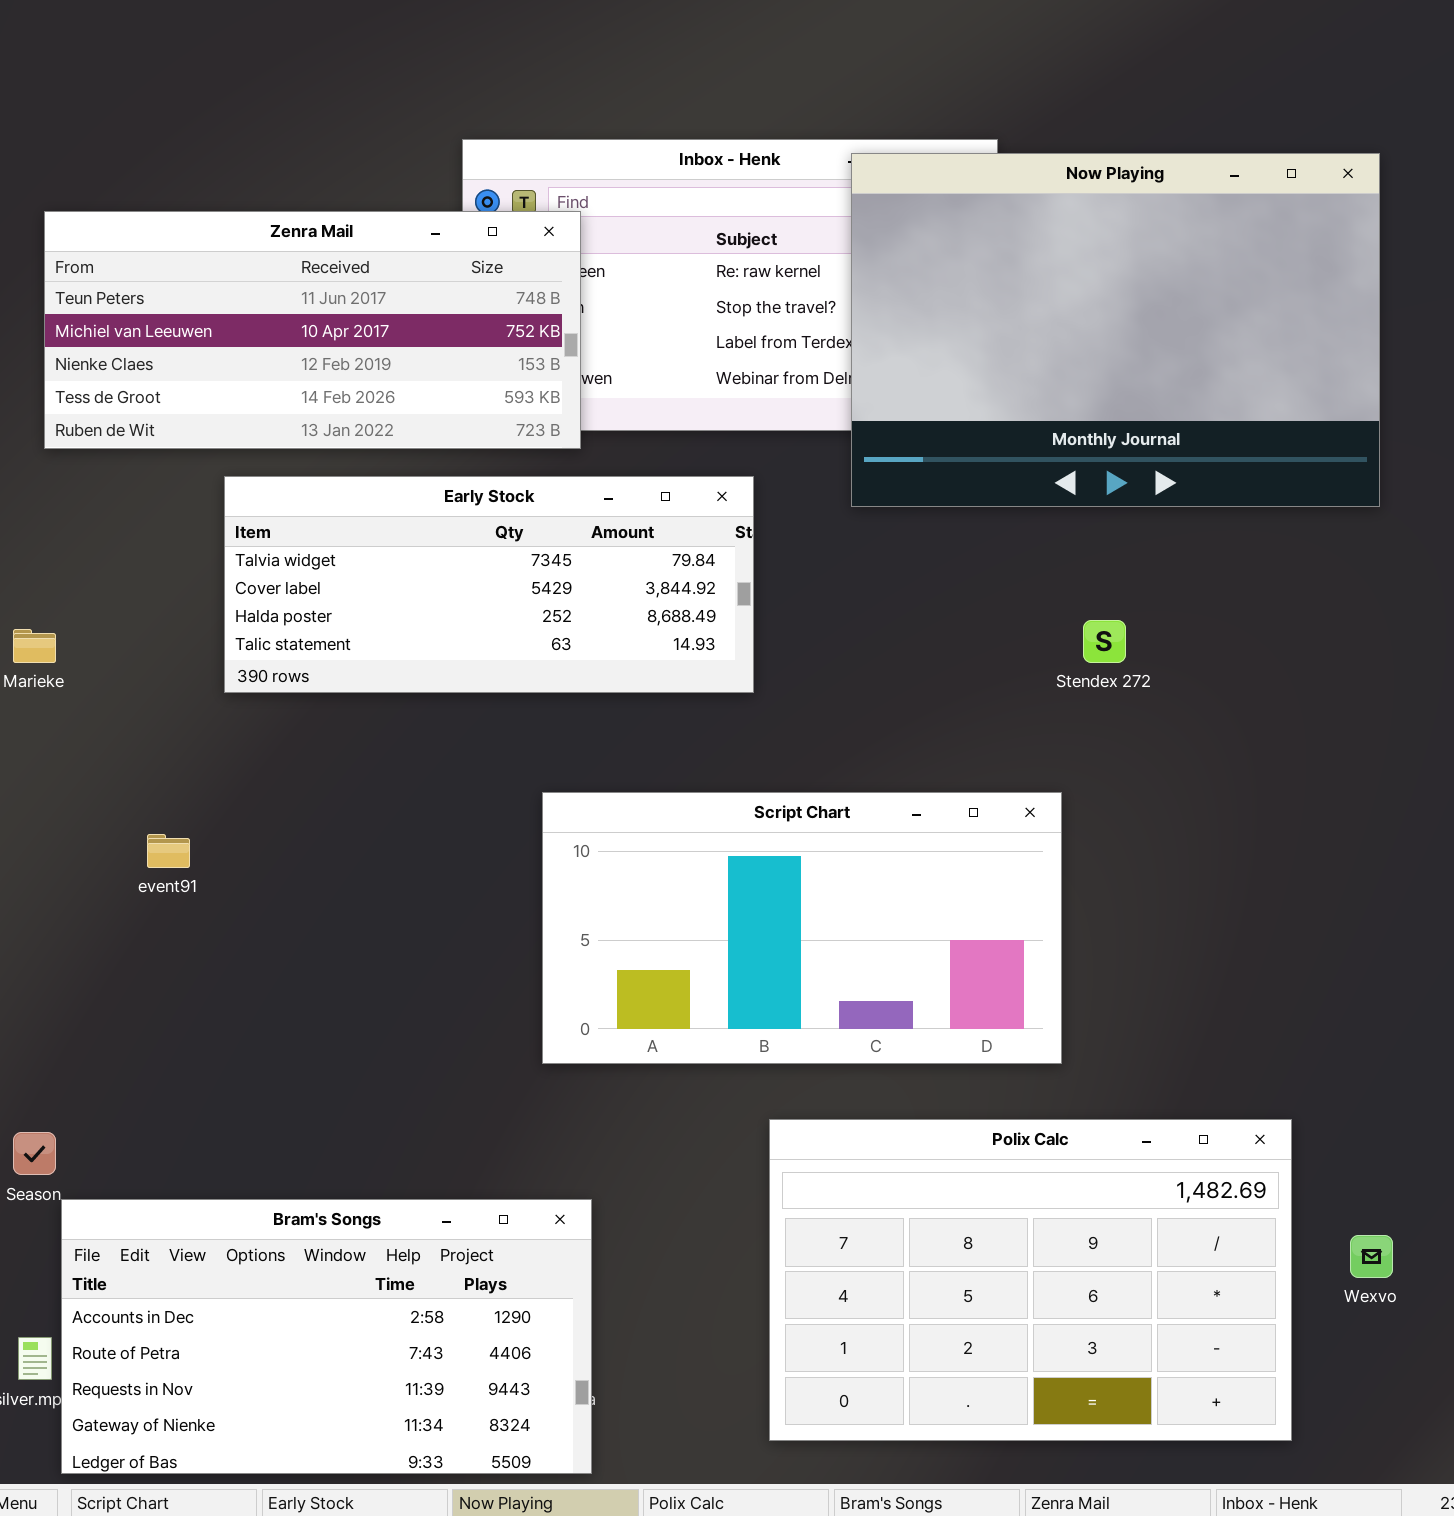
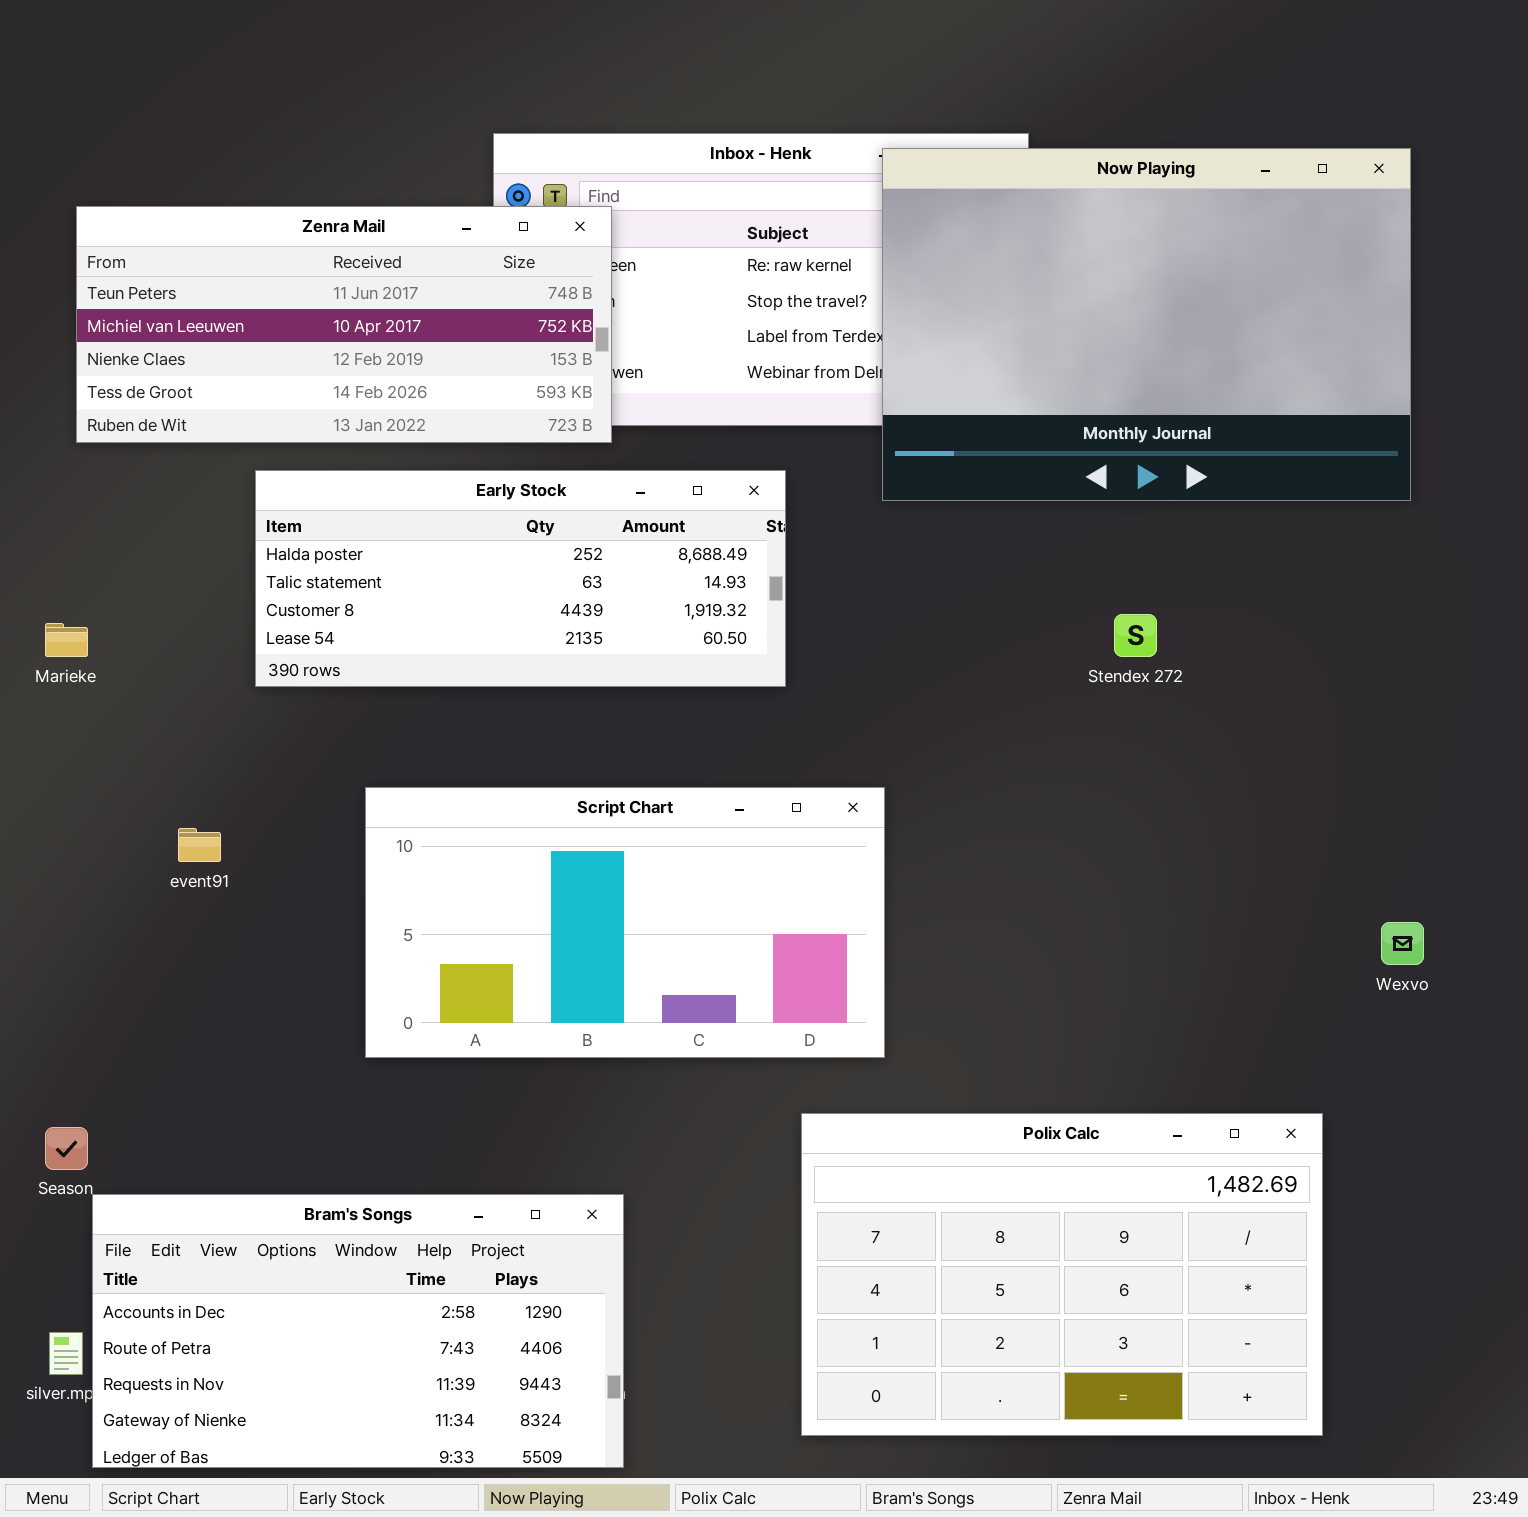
Early Stock: [224,476,754,693] -> [255,470,786,687], scrolled down 2 rows
Script Chart: [542,792,1062,1064] -> [365,787,885,1058], moved
Wexvo: [1350,1235,1393,1278] -> [1381,922,1424,965], moved

